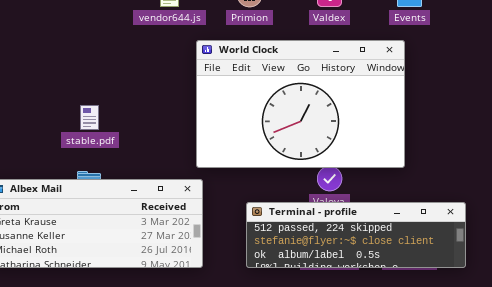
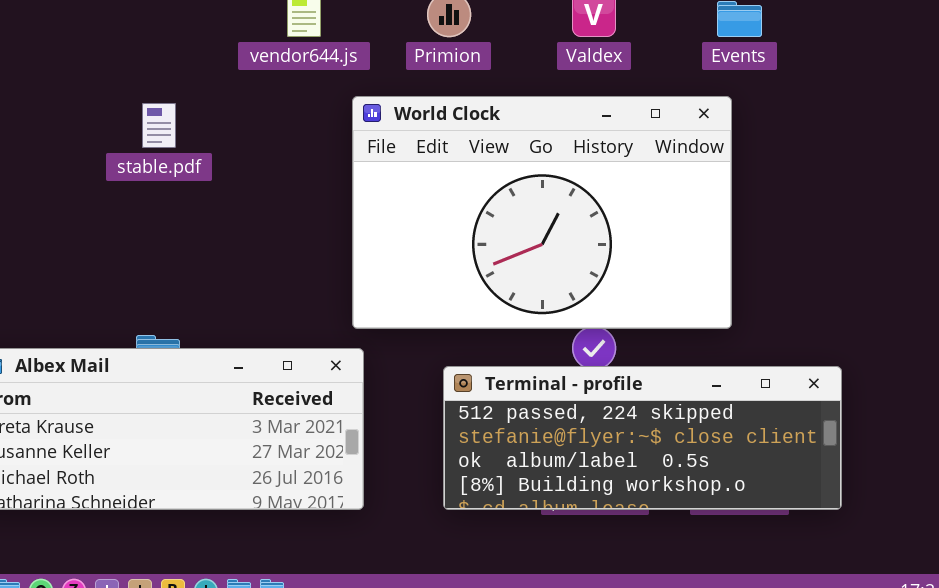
stable.pdf: [80,105,99,130] -> [142,103,176,148], moved
Terminal - profile: [246,202,466,268] -> [443,366,842,510], resized

